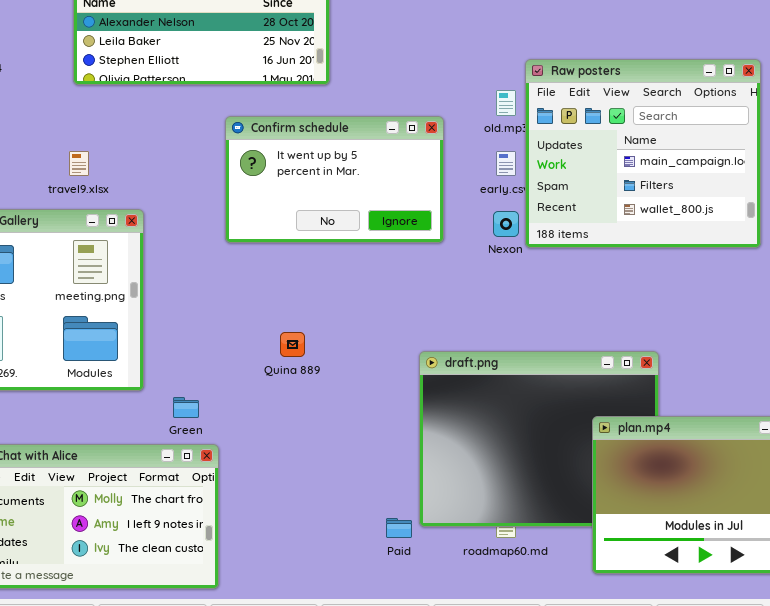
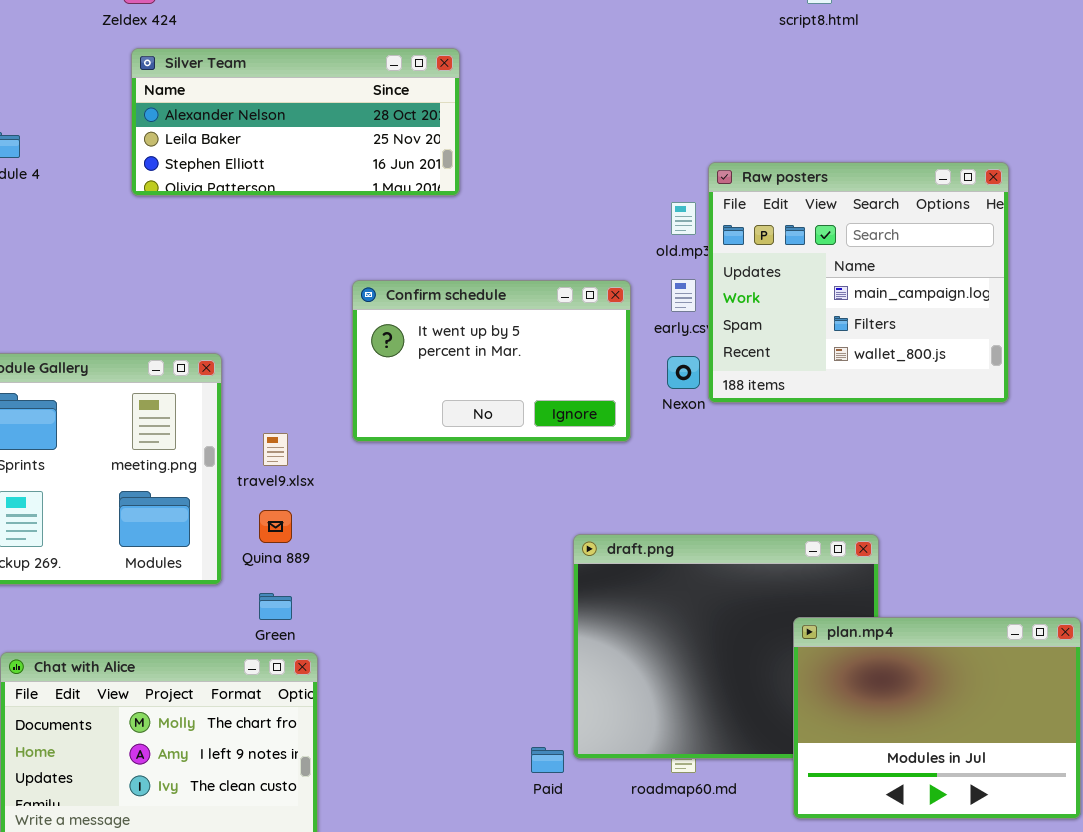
Confirm schedule: [225,116,444,243] -> [352,280,631,442], moved
travel9.xlsx: [69,151,89,176] -> [263,433,288,466], moved
Quina 889: [280,332,305,357] -> [259,510,292,543], moved

